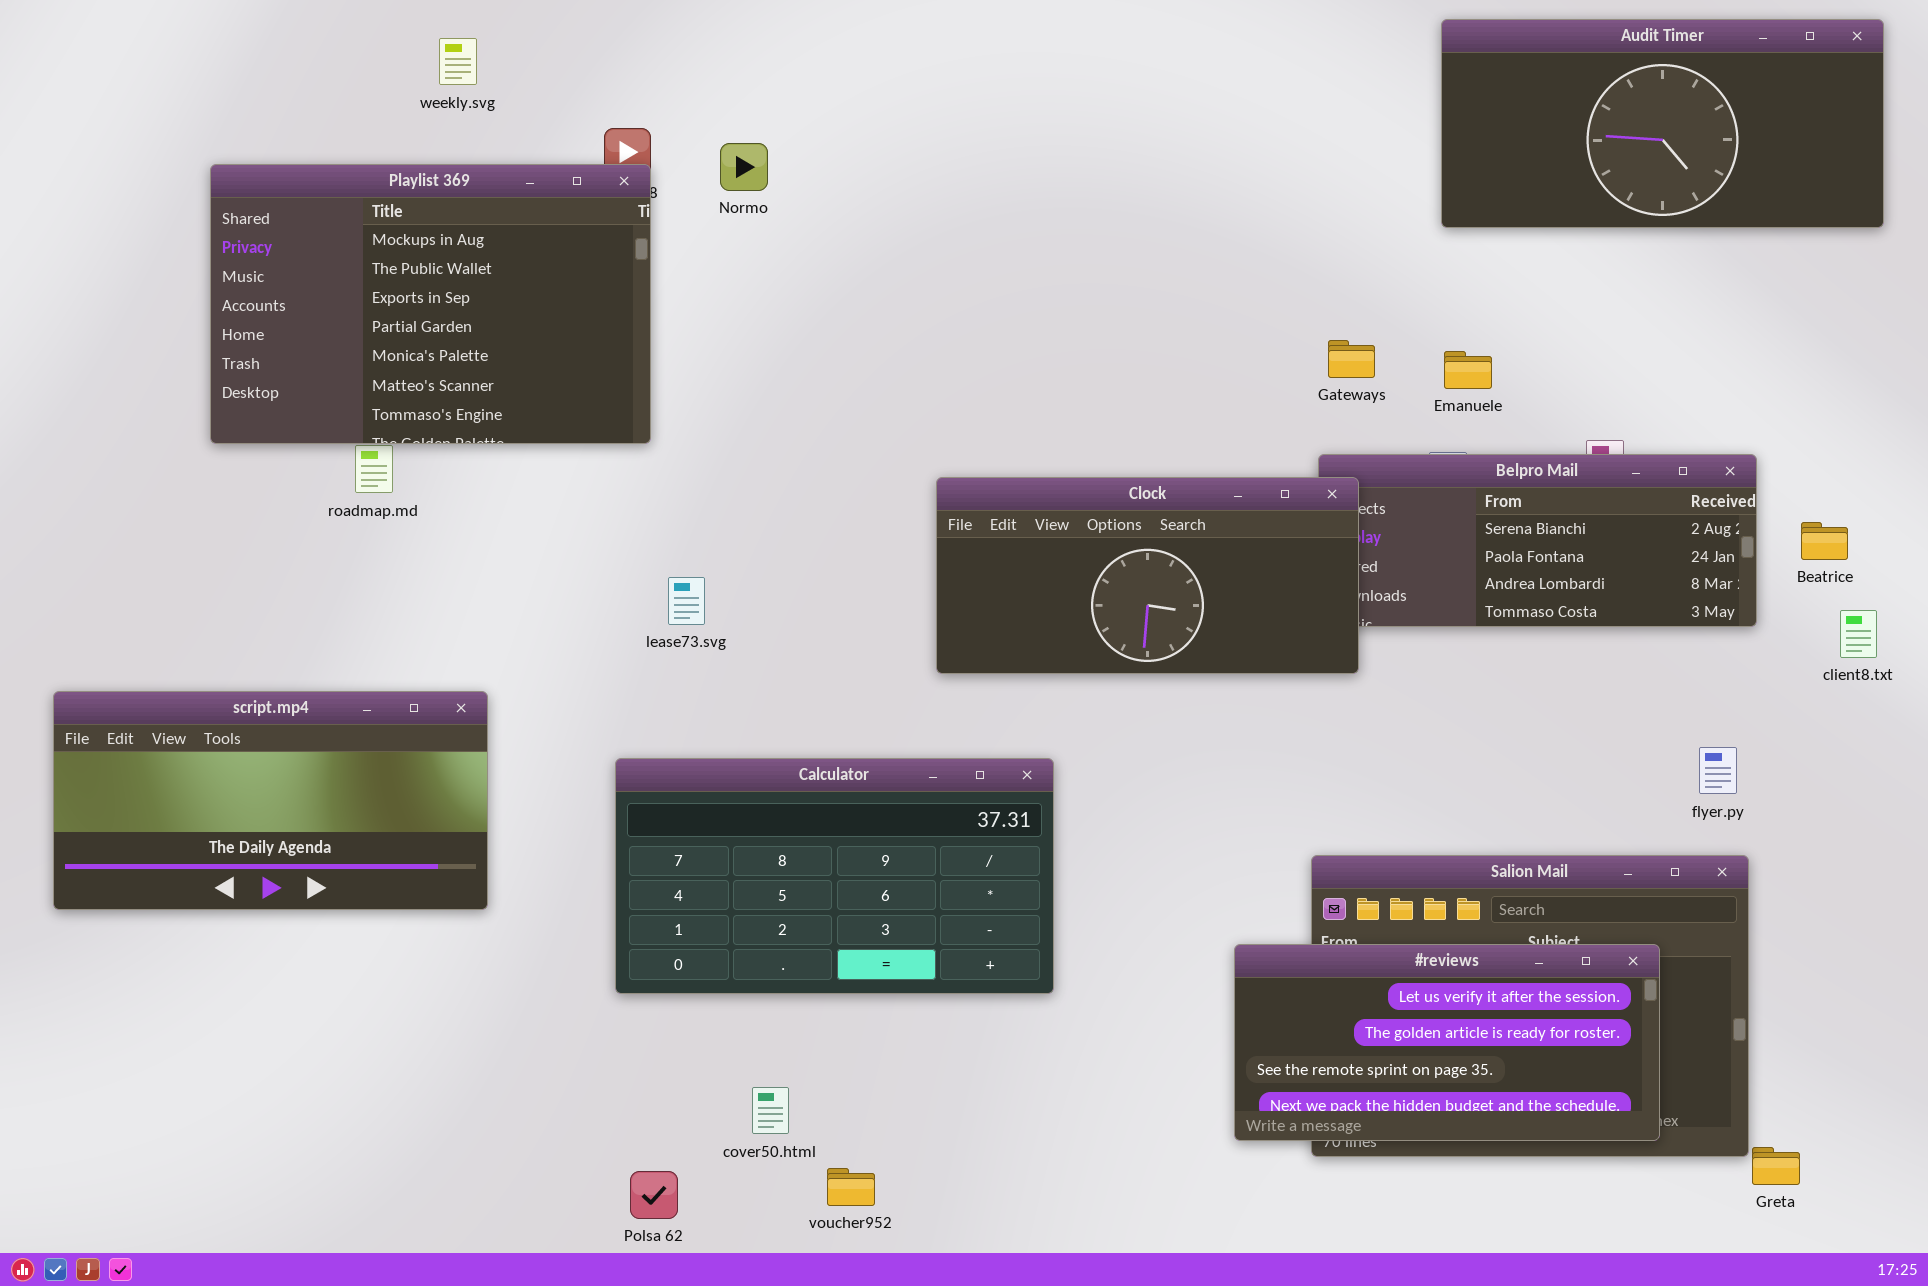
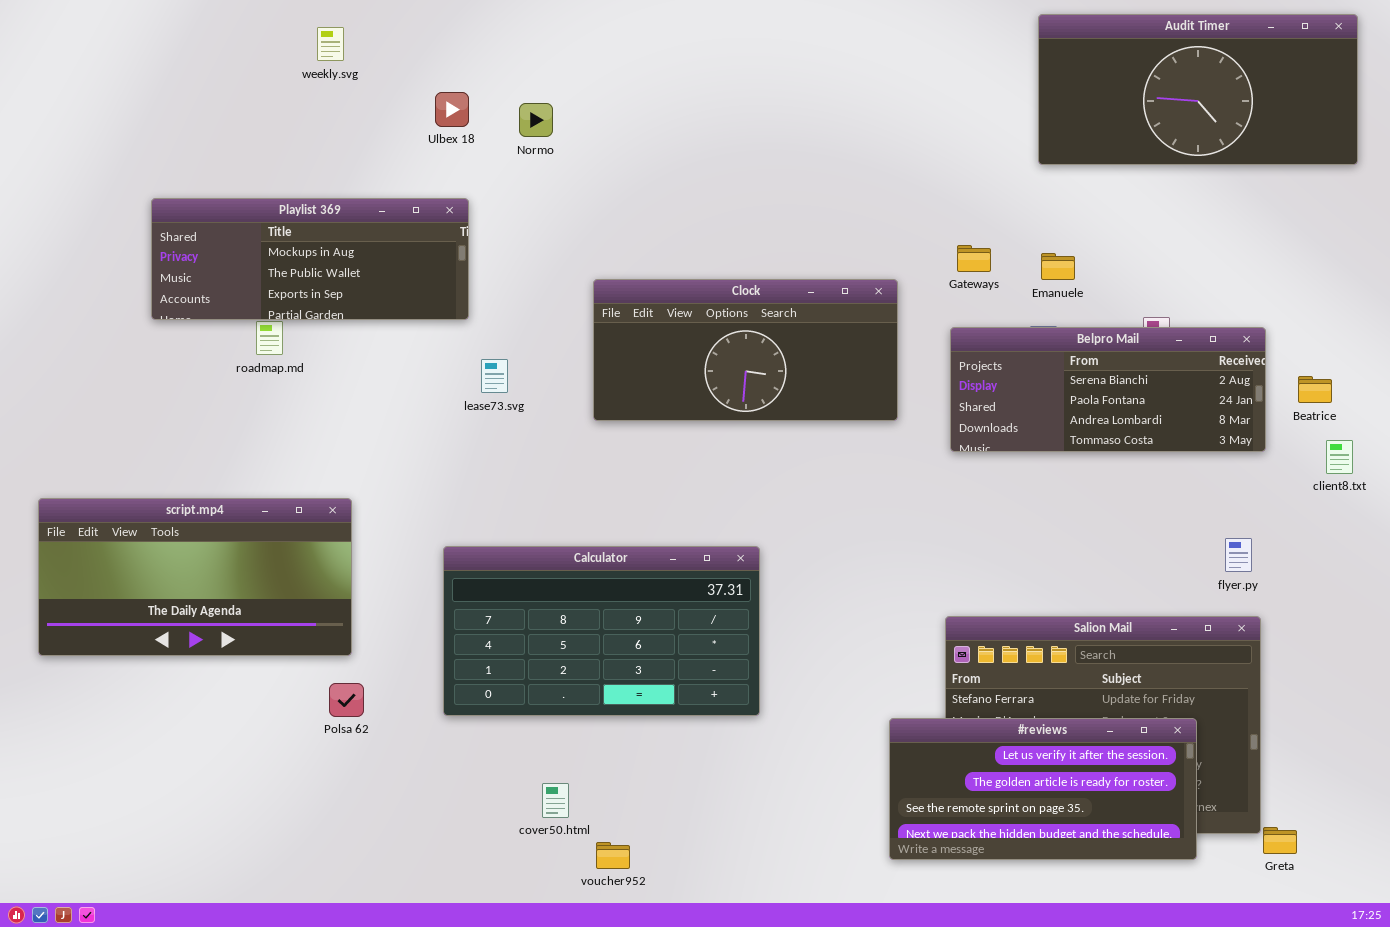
Playlist 369: [210,164,651,444] -> [151,198,469,320], resized
Clock: [936,477,1359,674] -> [593,279,898,421], moved
lease73.svg: [668,577,705,625] -> [481,359,508,393], moved
#reviews: [1234,944,1660,1141] -> [889,718,1197,860], moved
Polsa 62: [630,1171,678,1219] -> [329,683,364,717], moved

